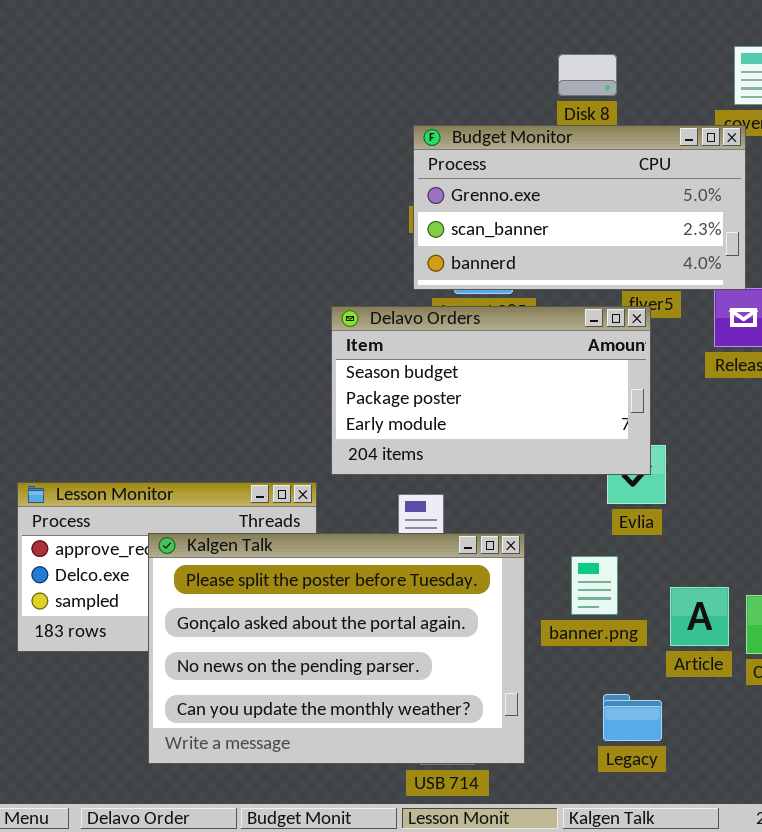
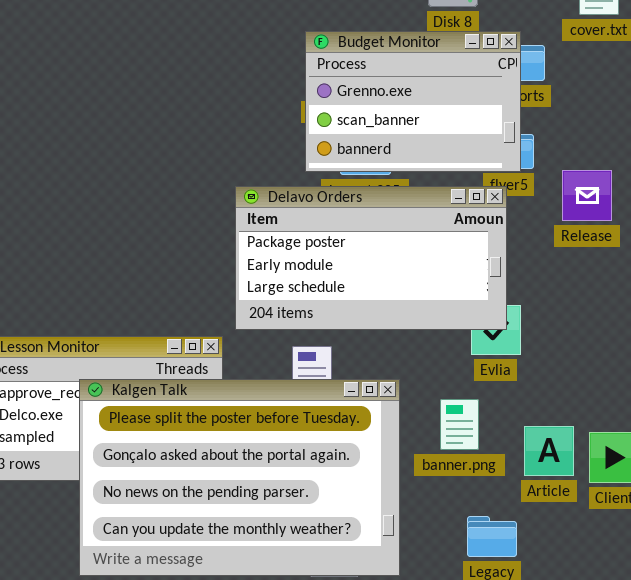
Budget Monitor: [413,125,746,290] -> [305,31,521,172], resized
Delavo Orders: [331,306,651,475] -> [235,186,507,330], scrolled down 1 row

